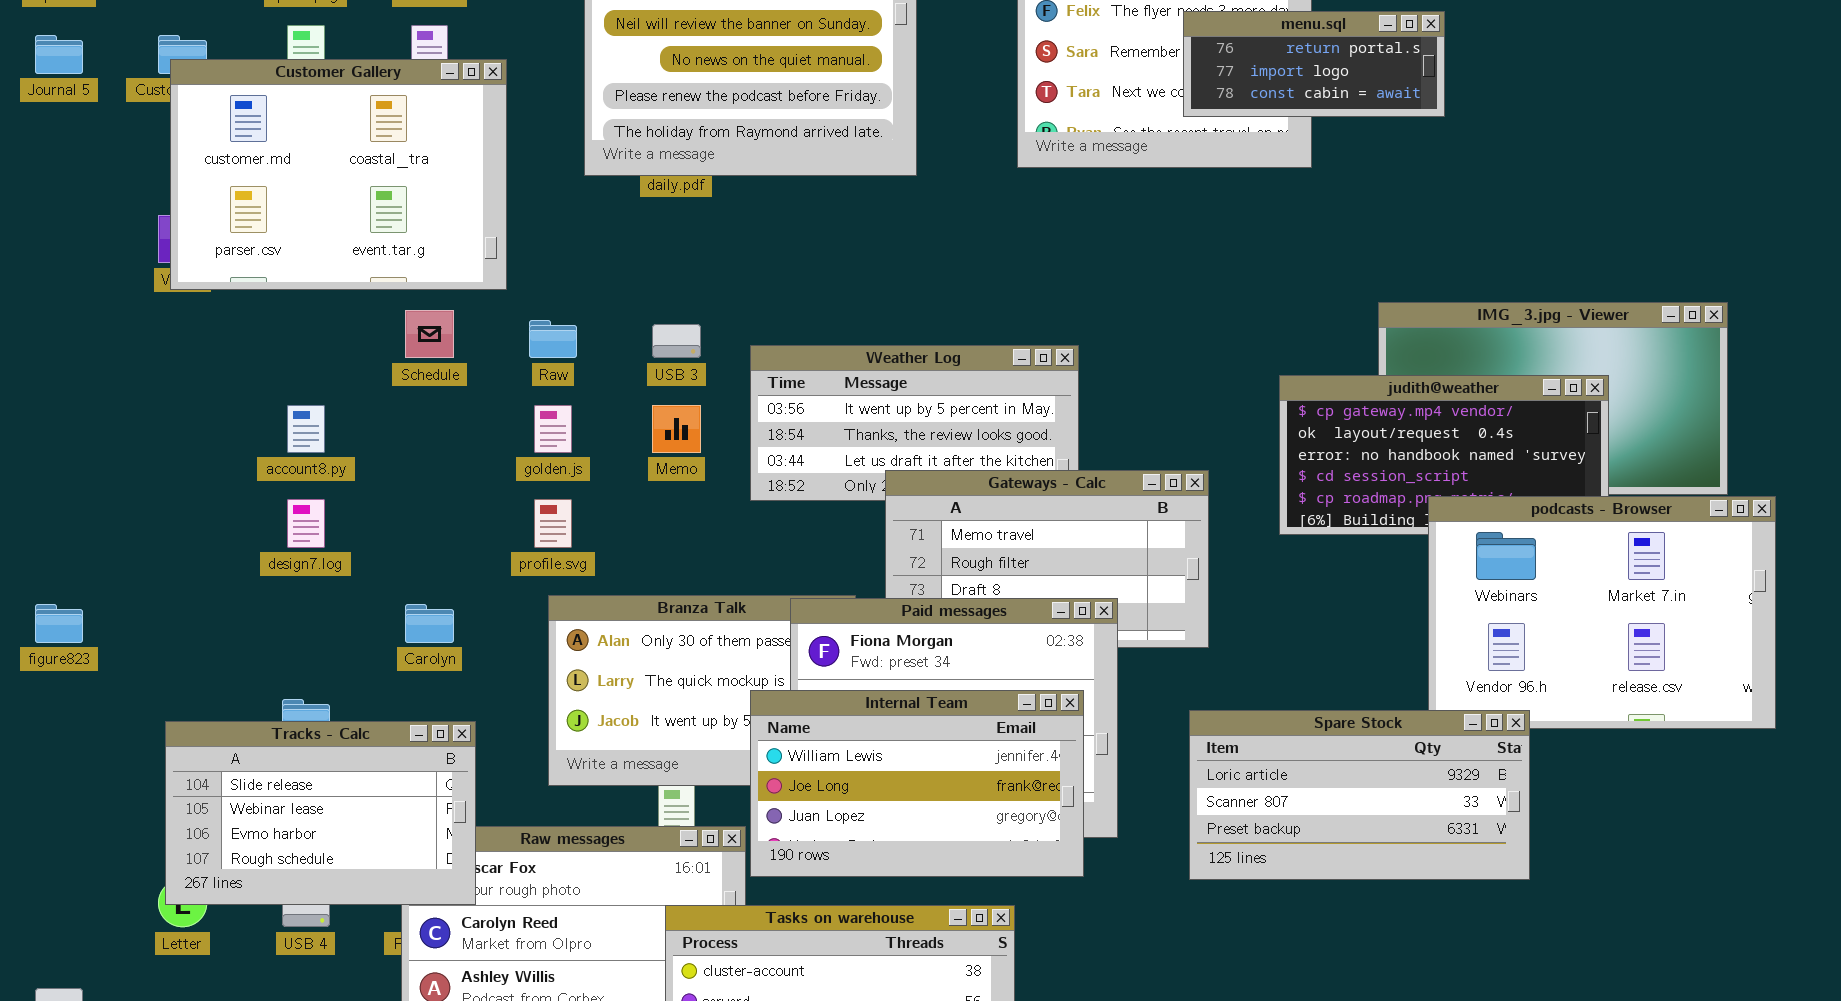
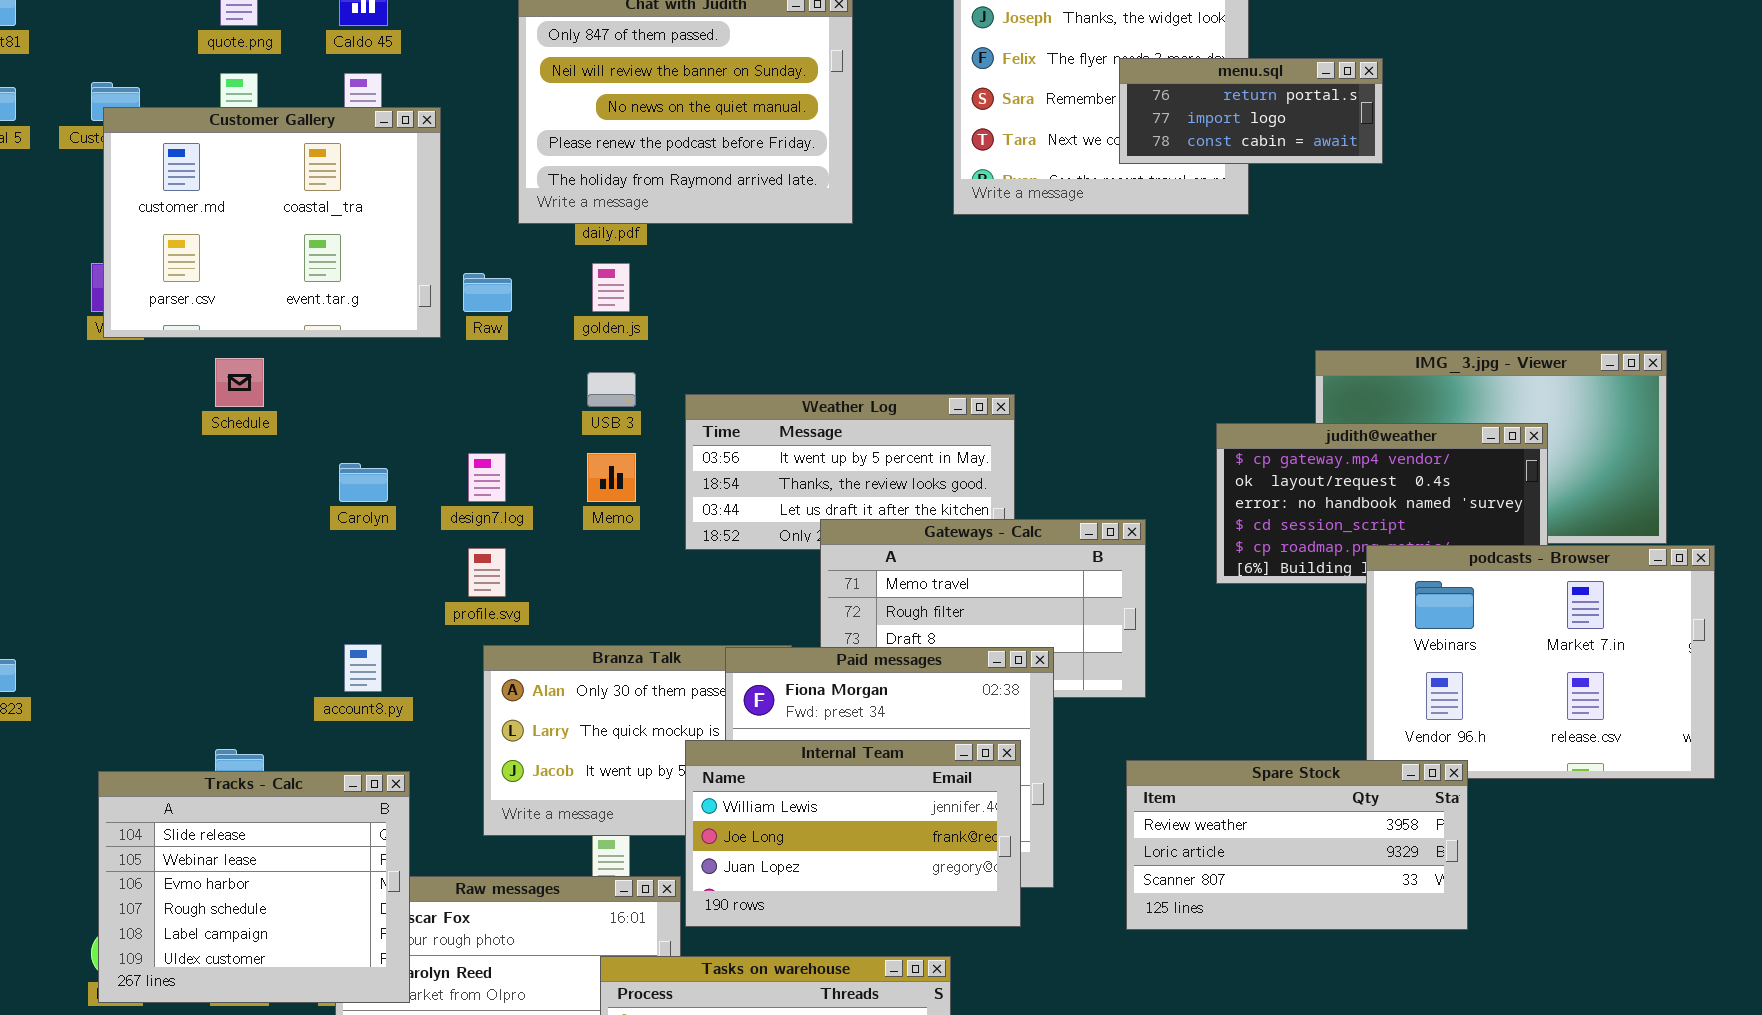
Schedule: [405,310,454,358] -> [215,358,264,407], moved
Raw: [529,320,577,358] -> [463,273,512,312], moved
account8.py: [287,405,325,453] -> [344,644,382,692], moved
golden.js: [534,405,572,453] -> [592,263,630,312], moved
design7.log: [287,499,325,548] -> [468,453,506,502], moved
Carolyn: [405,604,454,643] -> [339,463,388,502], moved
Spare Stock: [1189,710,1530,880] -> [1126,760,1468,930], scrolled up 1 row
Tracks - Calc: [165,721,476,905] -> [98,771,410,1003], resized

